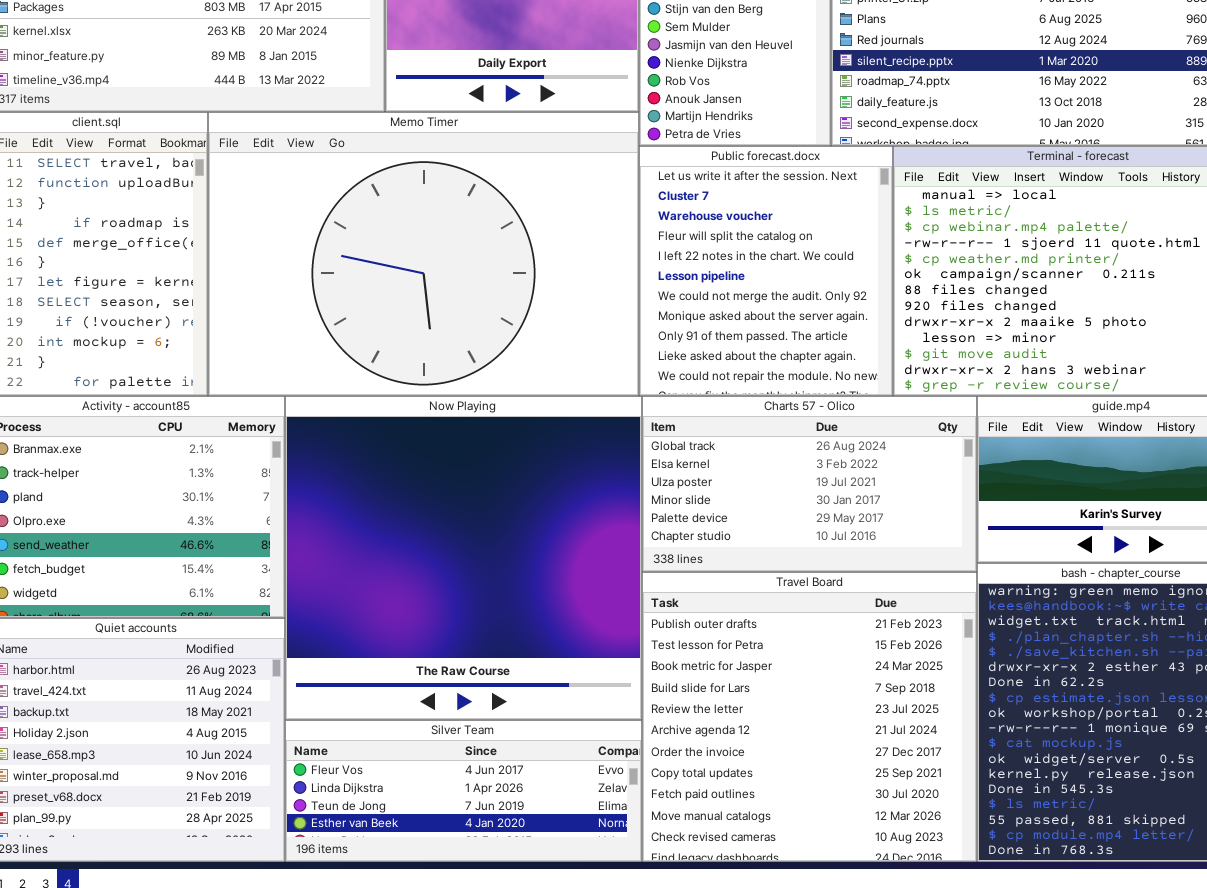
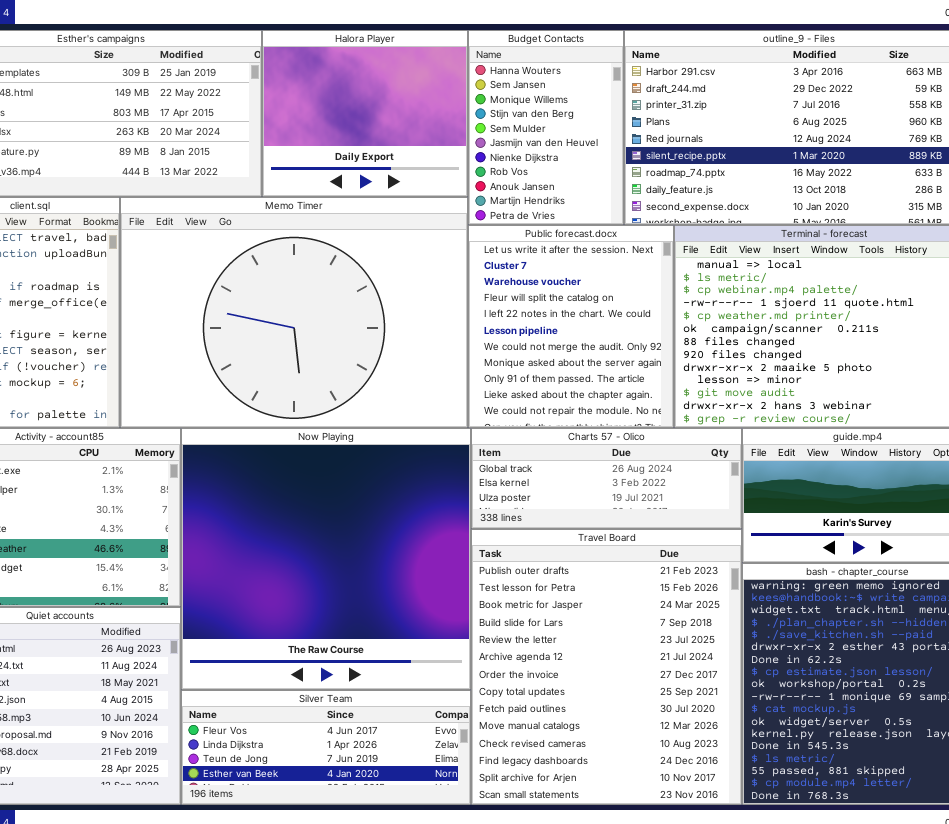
Charts 57 - Olico: [642,396,977,572] -> [471,428,742,529], resized
Travel Board: [642,572,977,862] -> [471,529,742,805], resized

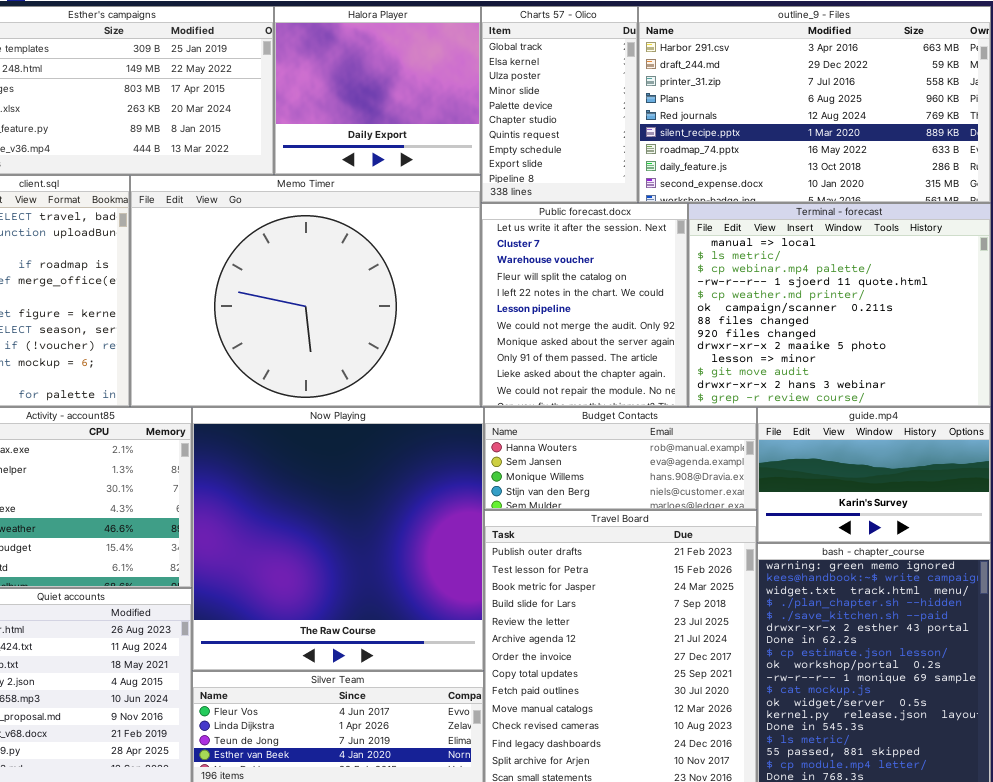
Budget Contacts: [468,30,624,225] -> [484,407,757,510], moved, resized
Charts 57 - Olico: [471,428,742,529] -> [481,6,638,203], moved, resized

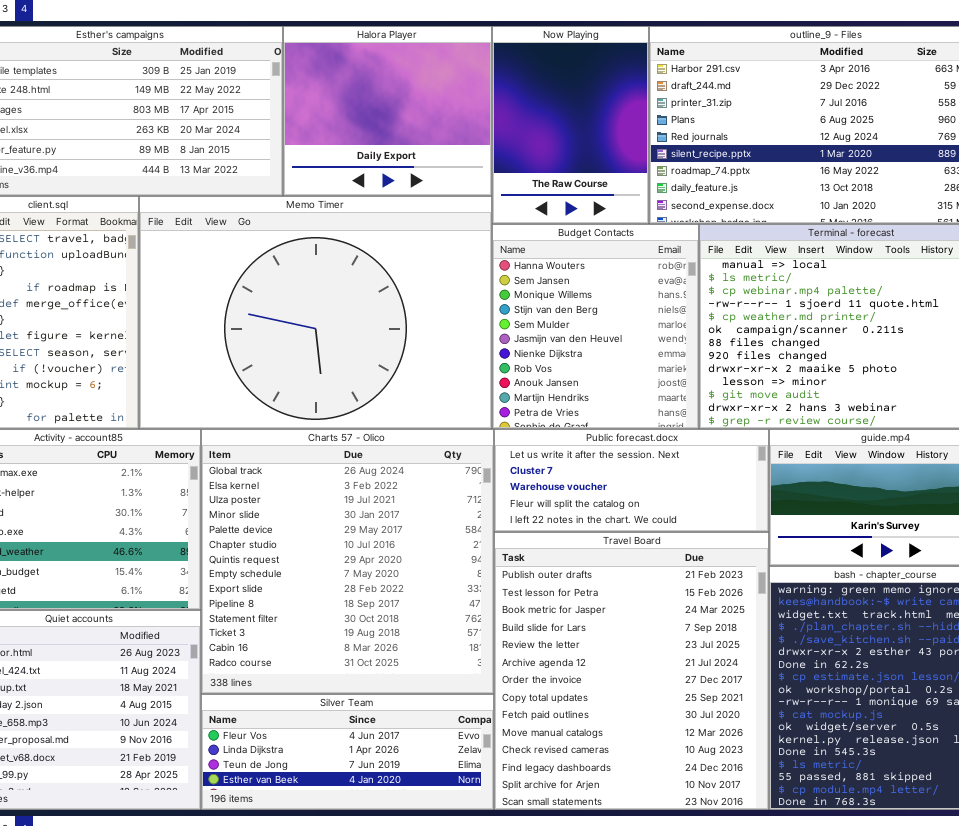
Charts 57 - Olico: [481,6,638,203] -> [201,429,494,694], moved, resized
Public forecast.docx: [481,203,688,407] -> [494,429,769,532], moved, resized
Now Playing: [192,407,484,671] -> [492,26,649,224], moved, resized
Budget Contacts: [484,407,757,510] -> [492,224,699,429], moved, resized

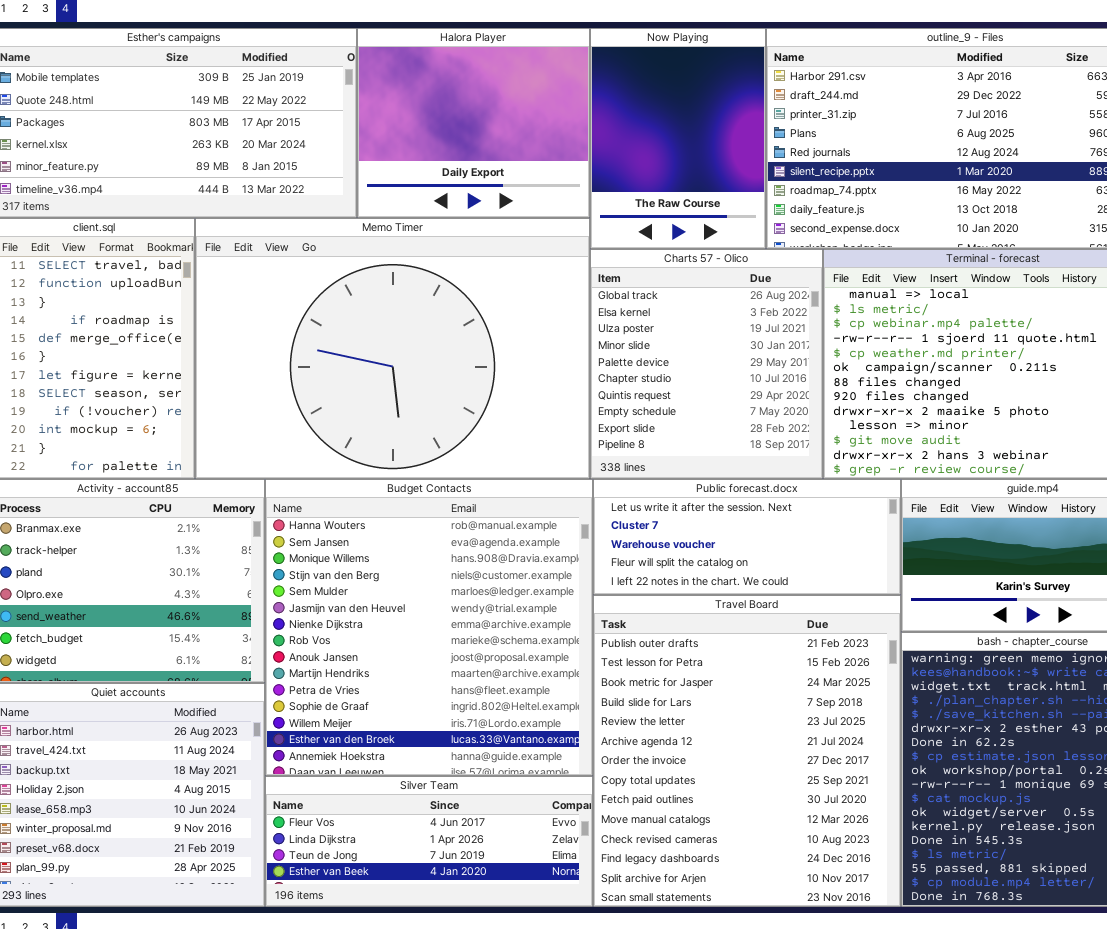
Budget Contacts: [492,224,699,429] -> [265,479,593,776], moved, resized
Charts 57 - Olico: [201,429,494,694] -> [590,249,823,479], moved, resized

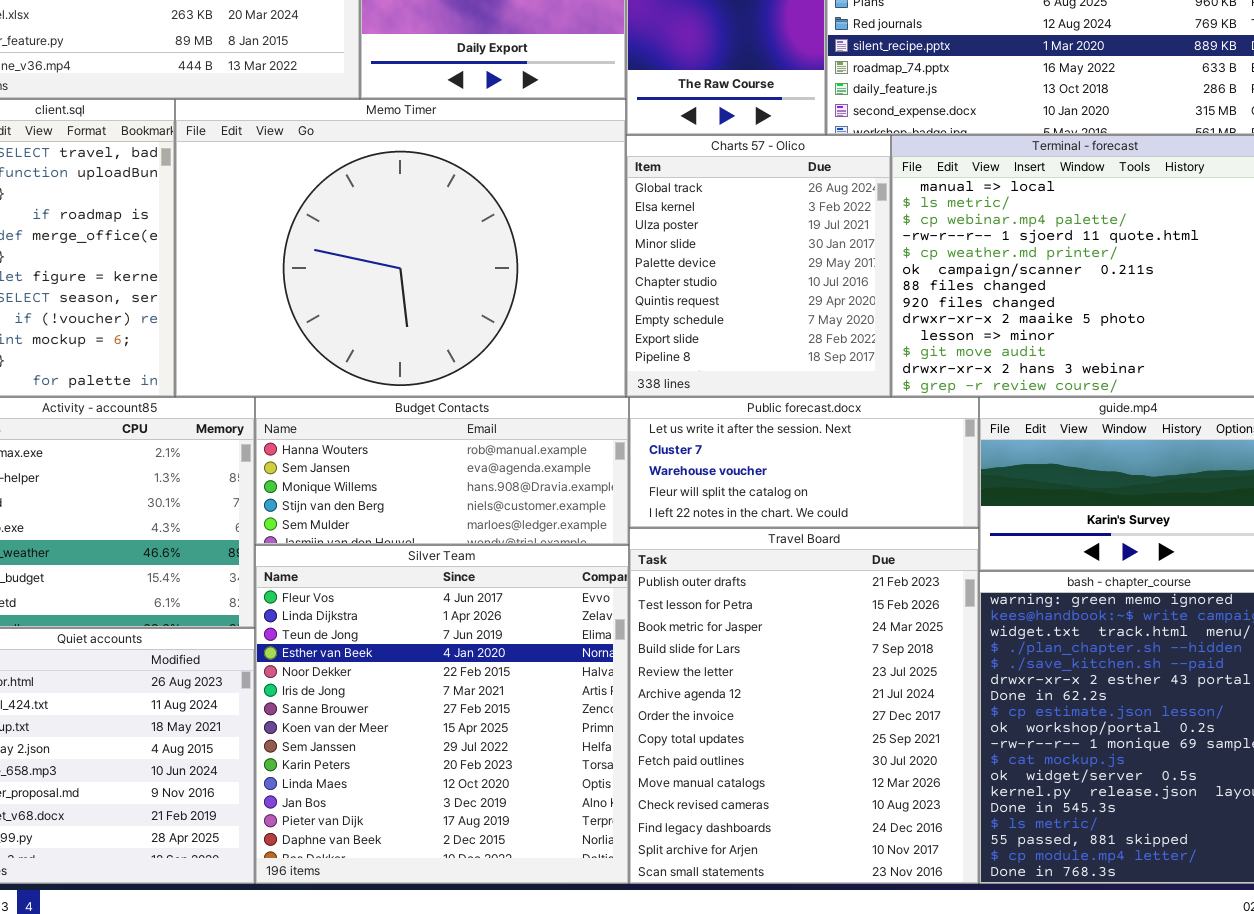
Budget Contacts: [265,479,593,776] -> [255,397,629,545], resized
Silver Team: [265,776,593,907] -> [255,545,629,884], resized

